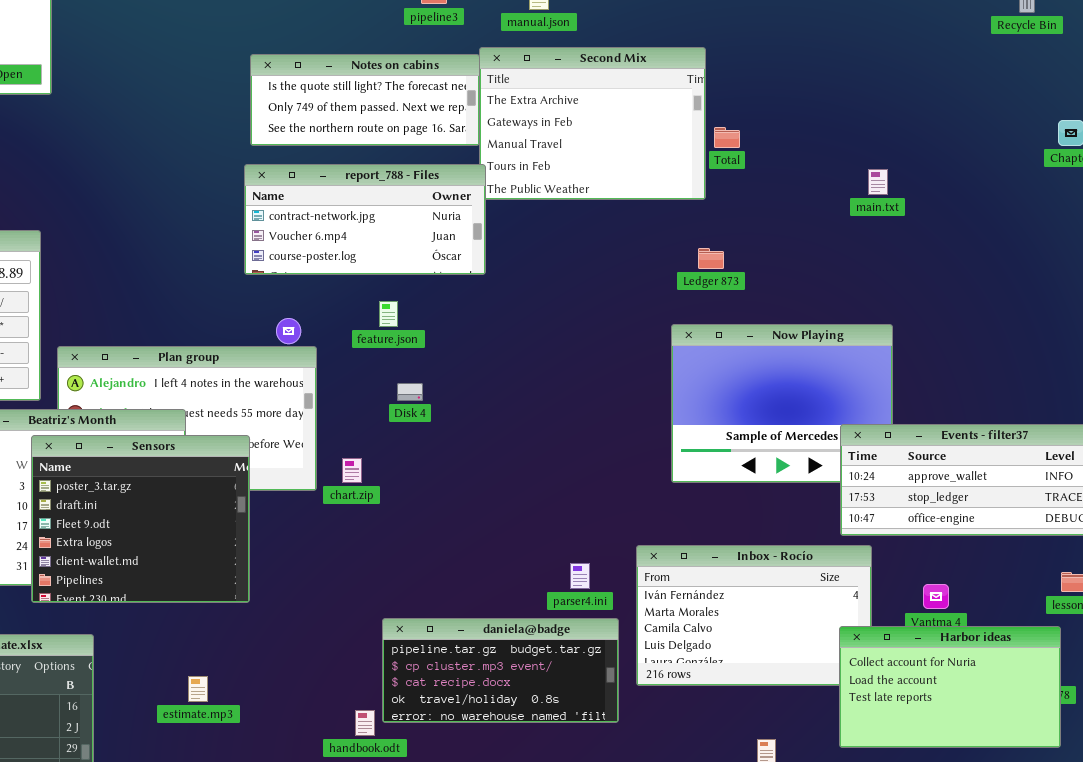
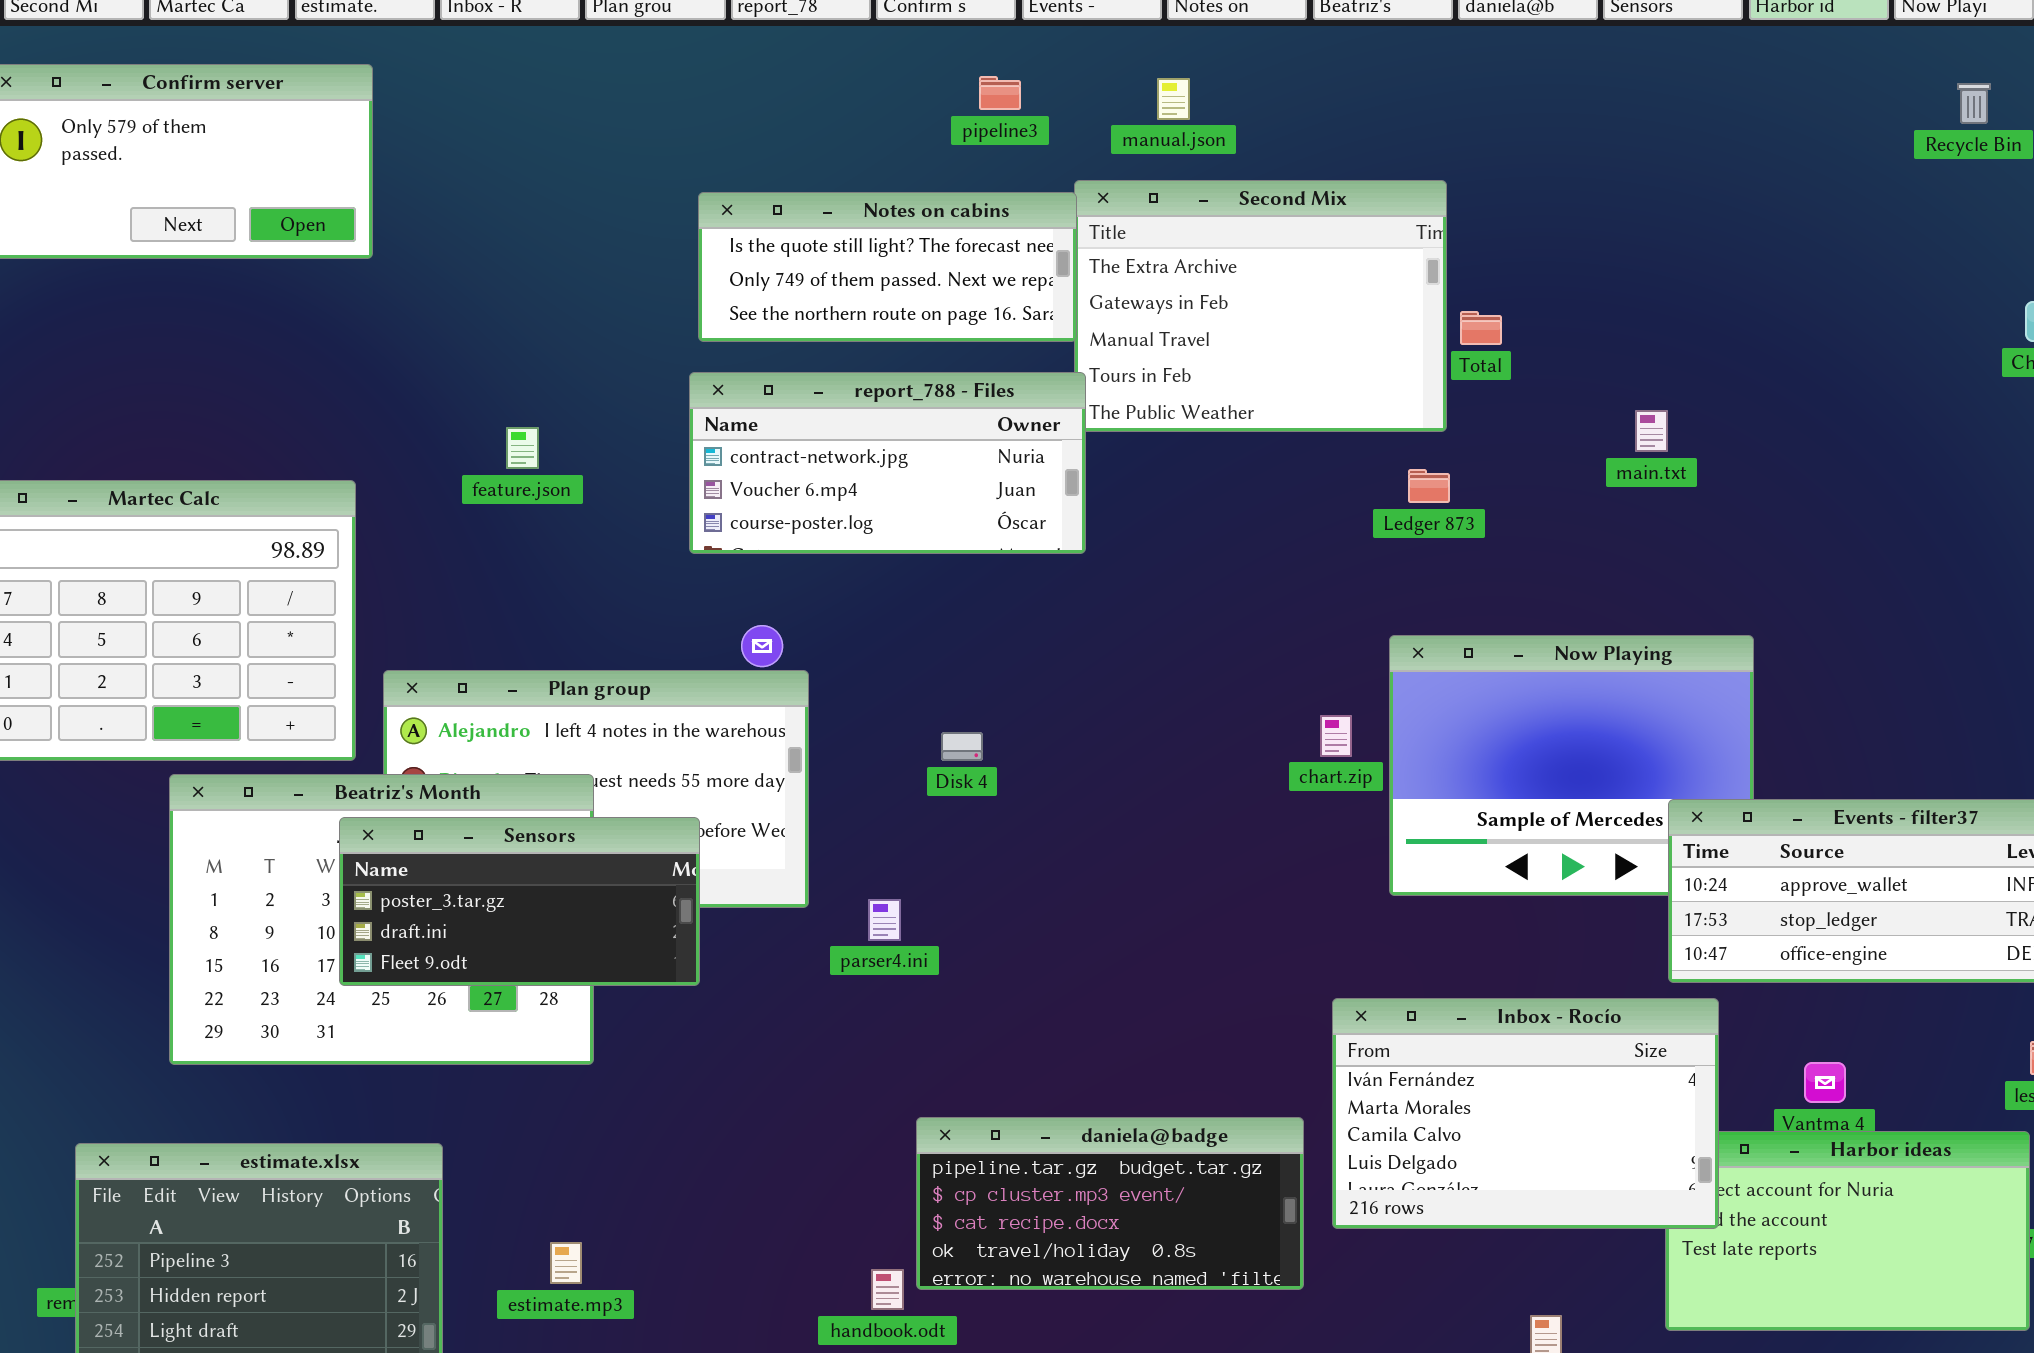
main.txt: [868,169,888,195] -> [1635,410,1668,452], moved
Ledger 873: [698,248,724,269] -> [1408,469,1450,503], moved
feature.json: [379,301,398,327] -> [506,427,539,469], moved
Sensors: [31,435,250,603] -> [339,817,700,986], resized
chart.zip: [342,458,362,483] -> [1320,715,1352,757], moved
Inbox - Rocío: [636,545,872,686] -> [1332,998,1719,1229], raised
parser4.ini: [570,563,590,589] -> [868,899,901,941], moved
estimate.mp3: [188,676,208,702] -> [550,1242,582,1284], moved

